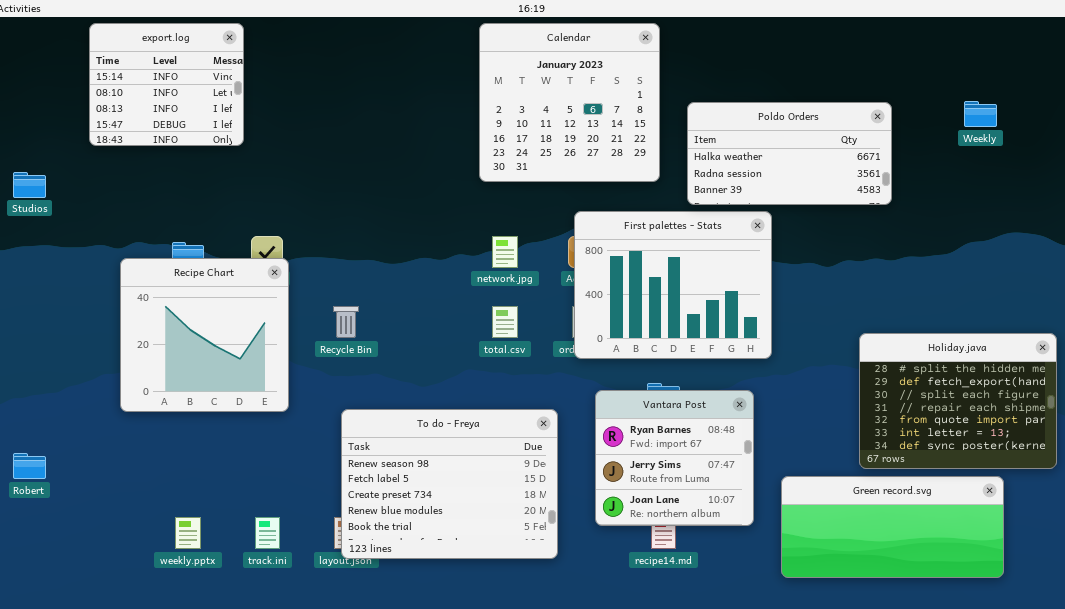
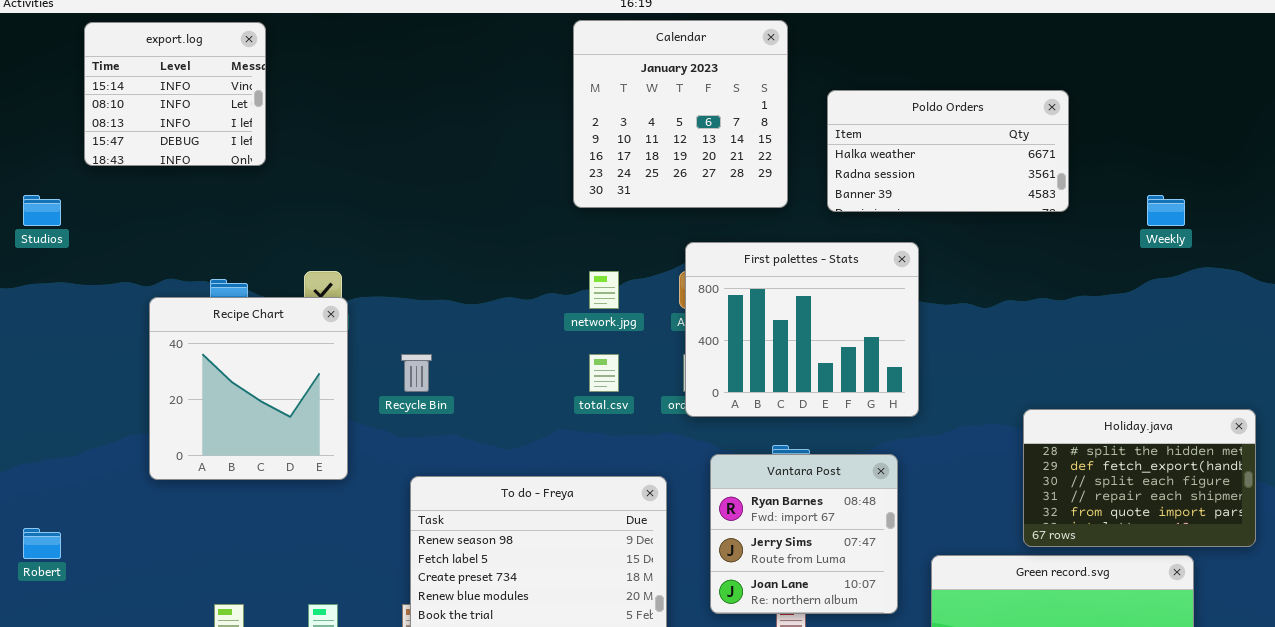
export.log: [89,23,244,146] -> [84,22,266,166], moved
Weekly: [964,101,997,127] -> [1147,195,1185,226], moved
Poldo Orders: [687,102,892,205] -> [827,90,1069,212], moved
Holiday.java: [859,333,1057,469] -> [1023,409,1256,547], resized

